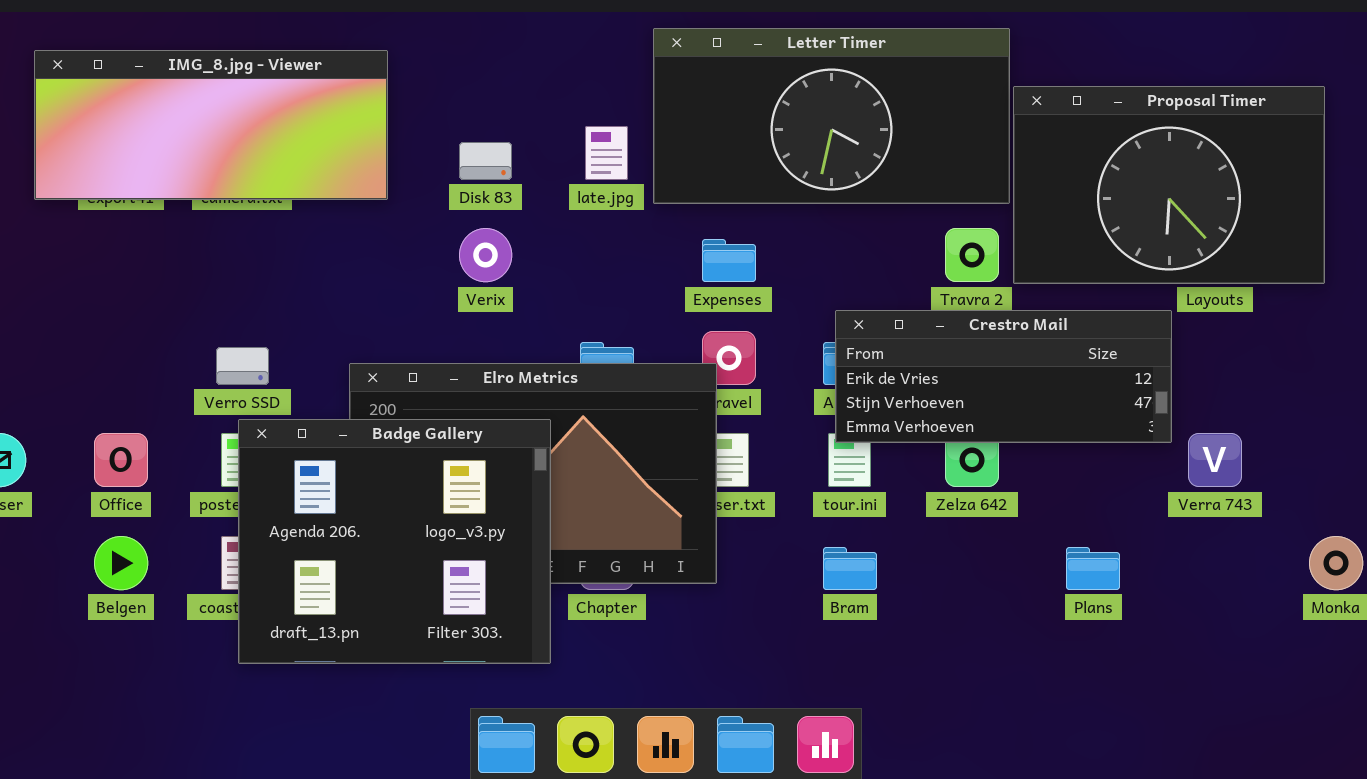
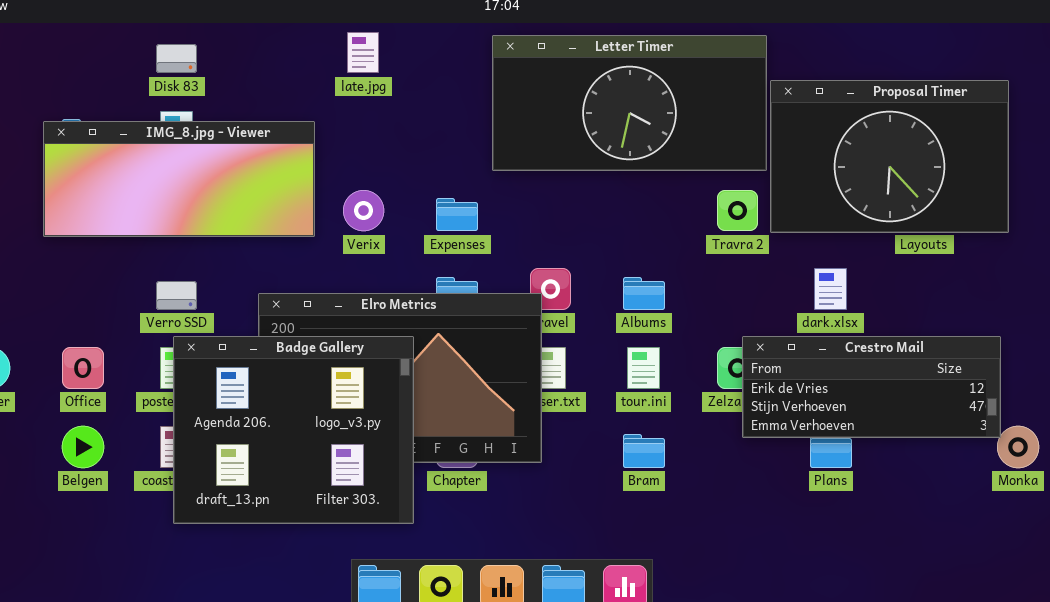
IMG_8.jpg - Viewer: [34,50,388,200] -> [43,121,315,237], moved
late.jpg: [585,126,628,180] -> [347,32,379,73], moved
Disk 83: [459,142,512,180] -> [156,44,197,73], moved
Expenses: [702,239,756,282] -> [436,198,478,231], moved
Crestro Mail: [835,310,1172,443] -> [742,336,1001,438], moved

